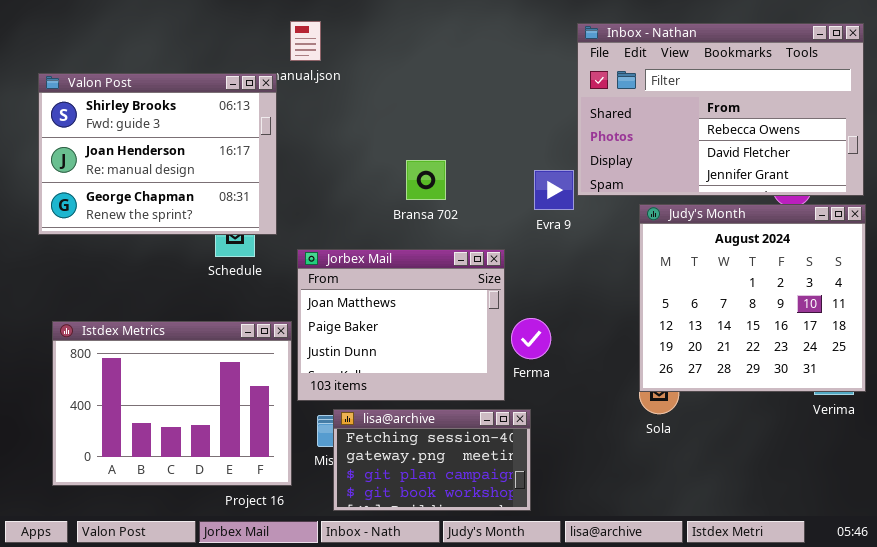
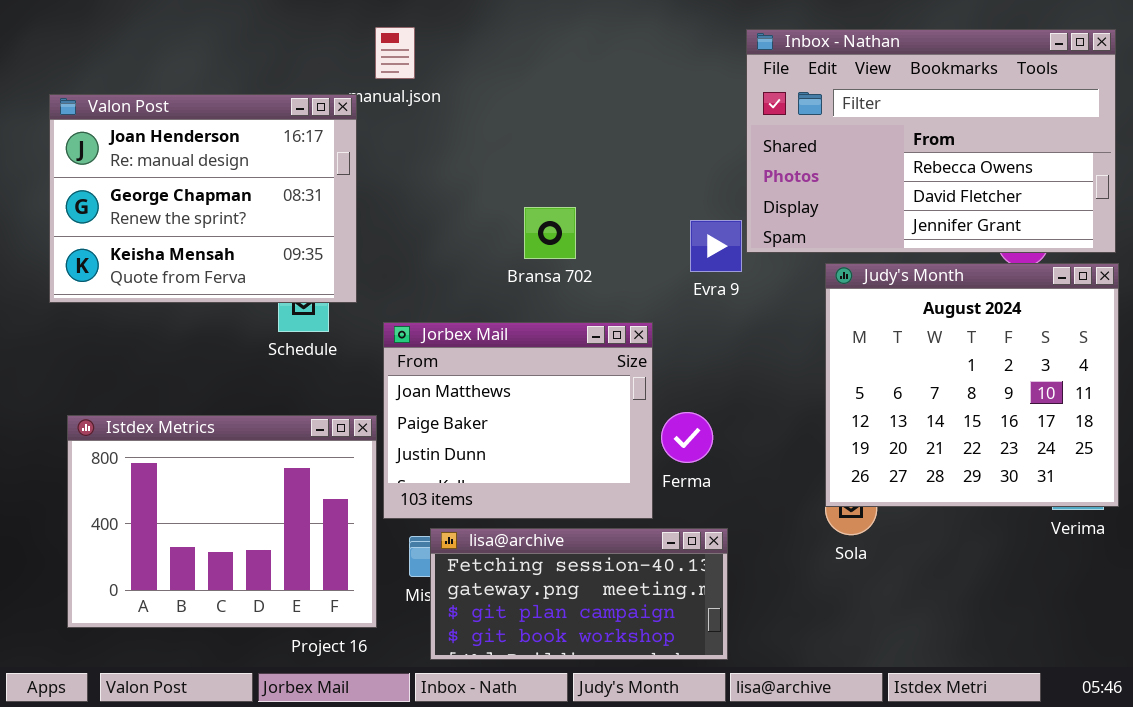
Valon Post: [38,73,277,235] -> [49,94,357,303], scrolled down 1 row
lisa@archive: [333,409,531,511] -> [430,528,728,660], resized

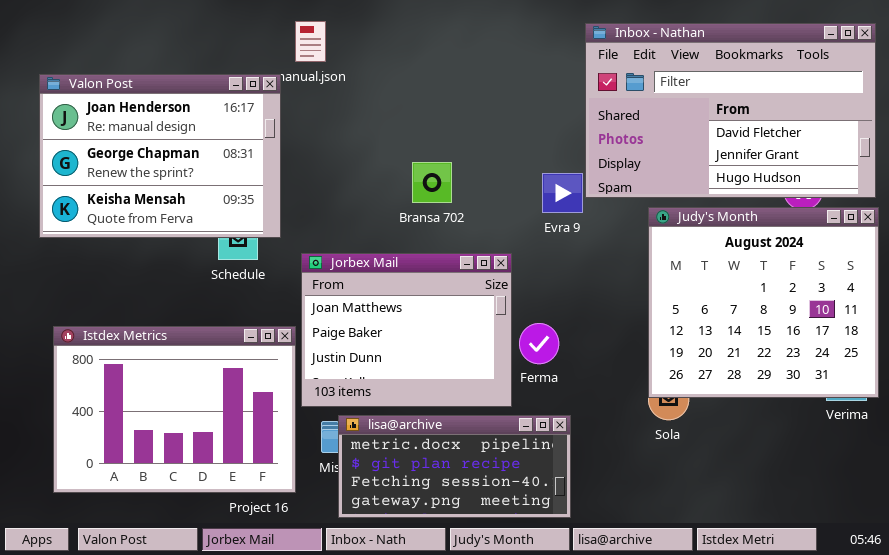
Inbox - Nathan: [746,29,1116,253] -> [585,23,876,198], scrolled down 1 row
lisa@archive: [430,528,728,660] -> [338,415,571,518], scrolled up 2 rows

